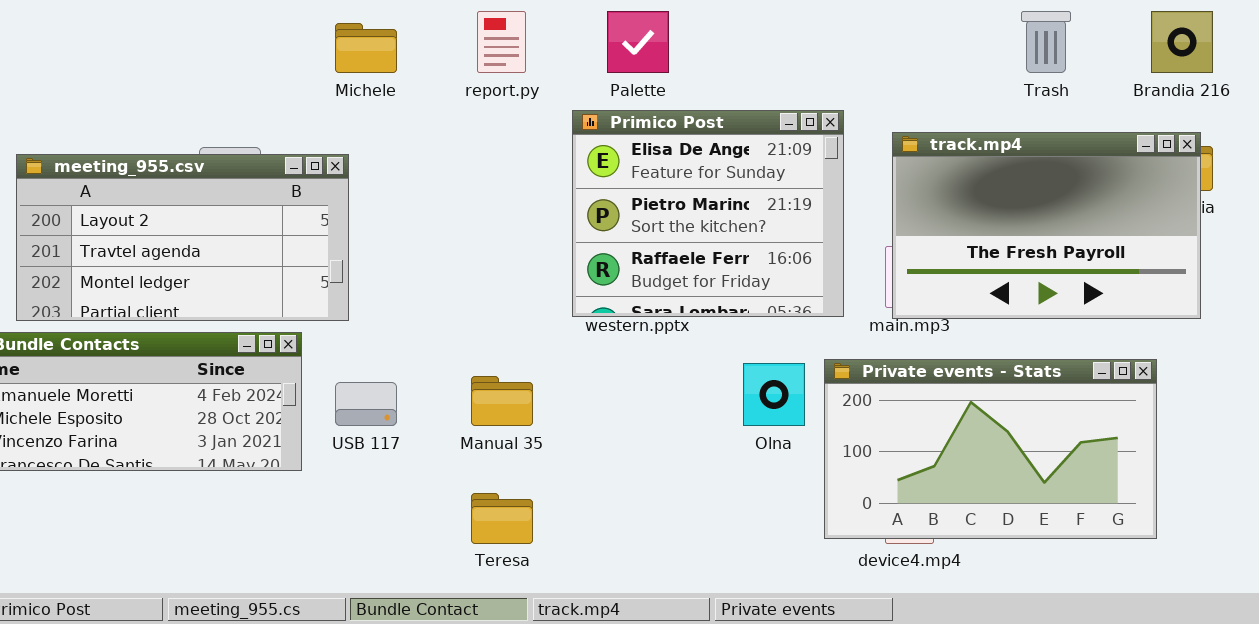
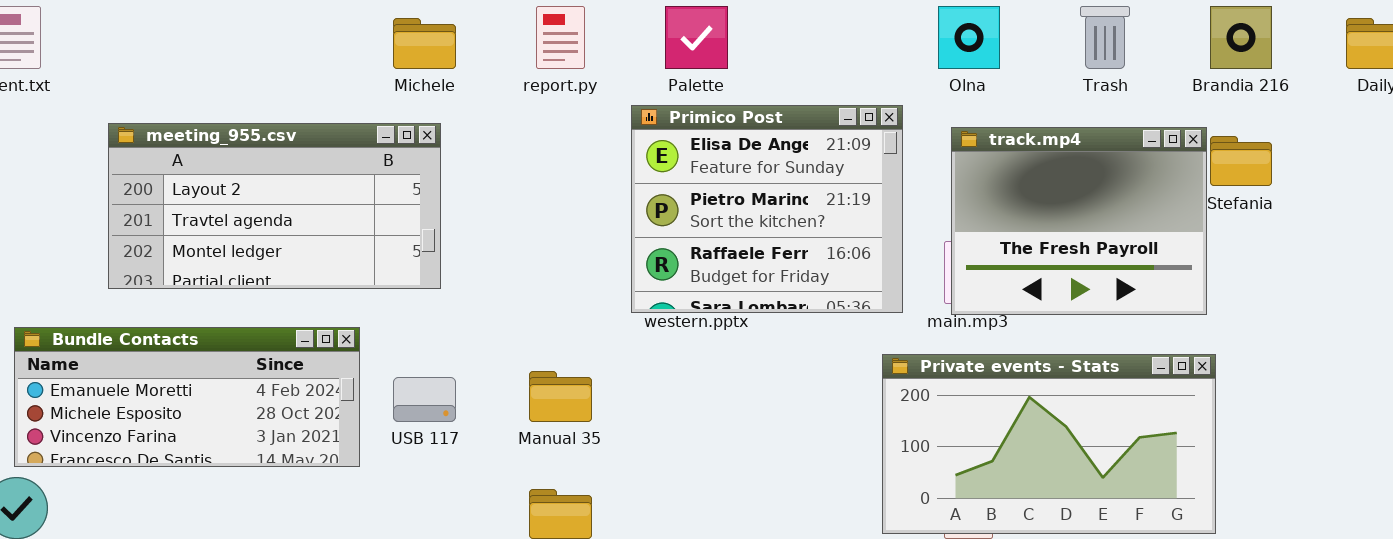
track.mp4: [892,132,1201,319] -> [951,127,1207,315], resized
meeting_955.csv: [16,154,349,321] -> [108,123,441,289], moved
Olna: [743,363,805,426] -> [938,6,1000,69], moved

